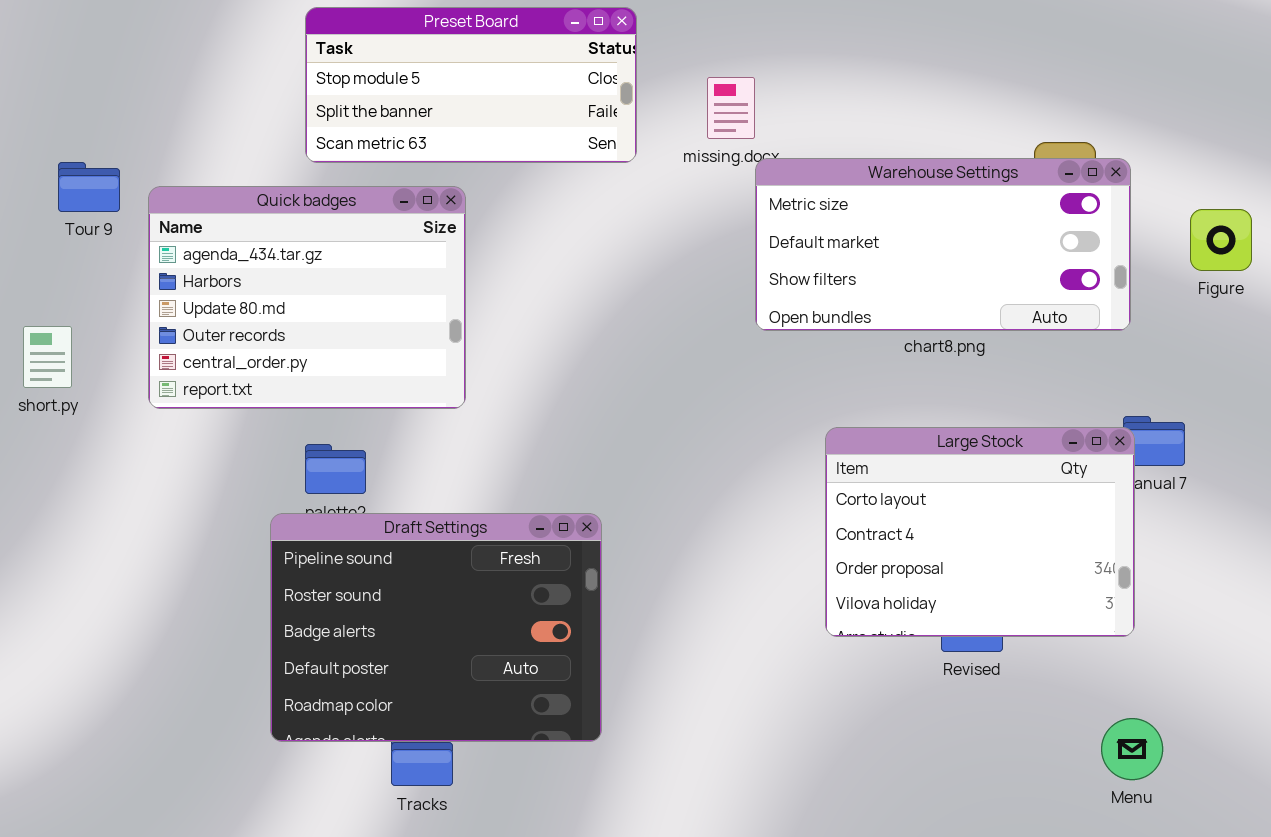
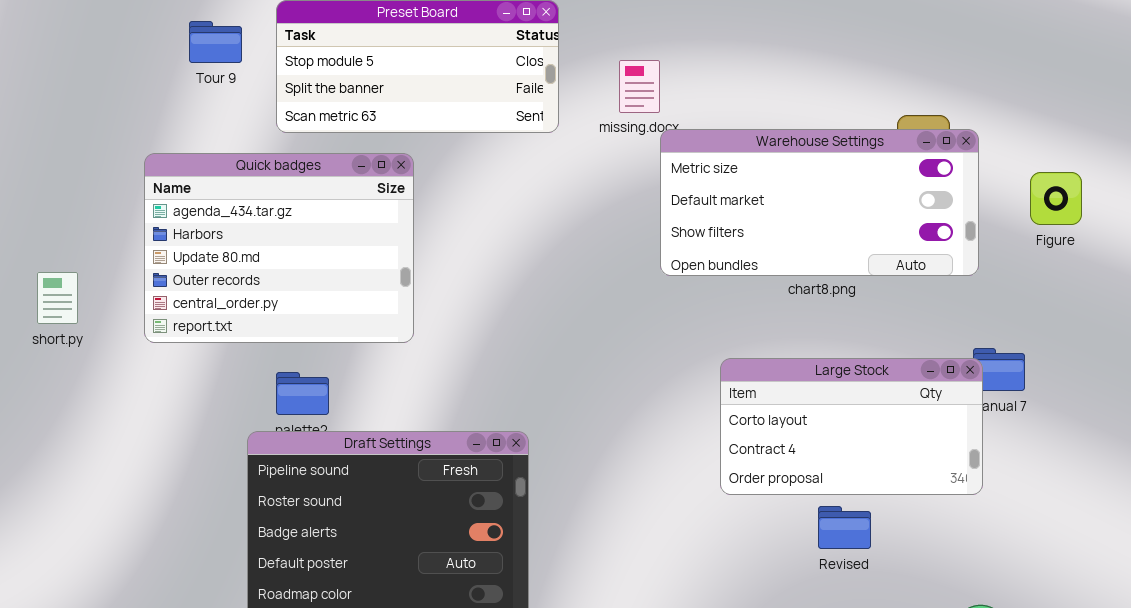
Tour 9: [58,162,120,212] -> [189,21,242,63], moved
Large Stock: [825,427,1135,637] -> [720,358,983,495], resized

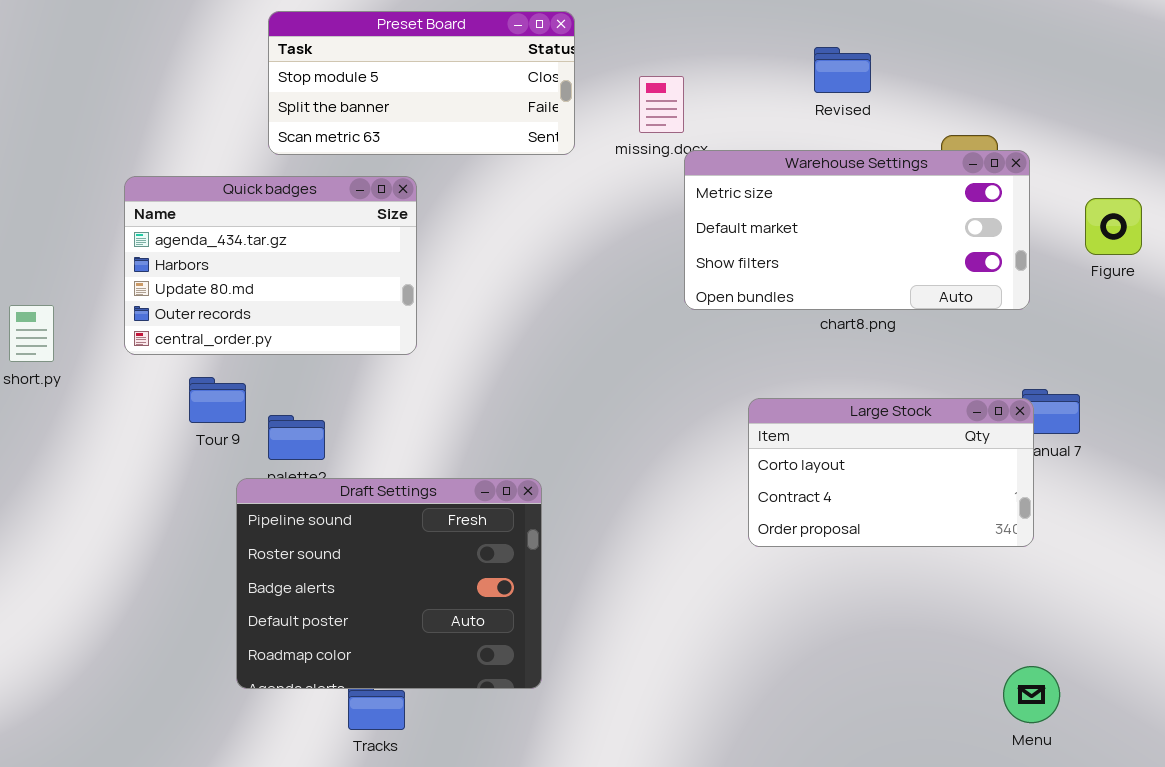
Tour 9: [189,21,242,63] -> [189,377,246,423], moved
Quick badges: [144,153,414,343] -> [124,176,417,355], resized
Revised: [818,506,871,549] -> [814,47,871,93], moved

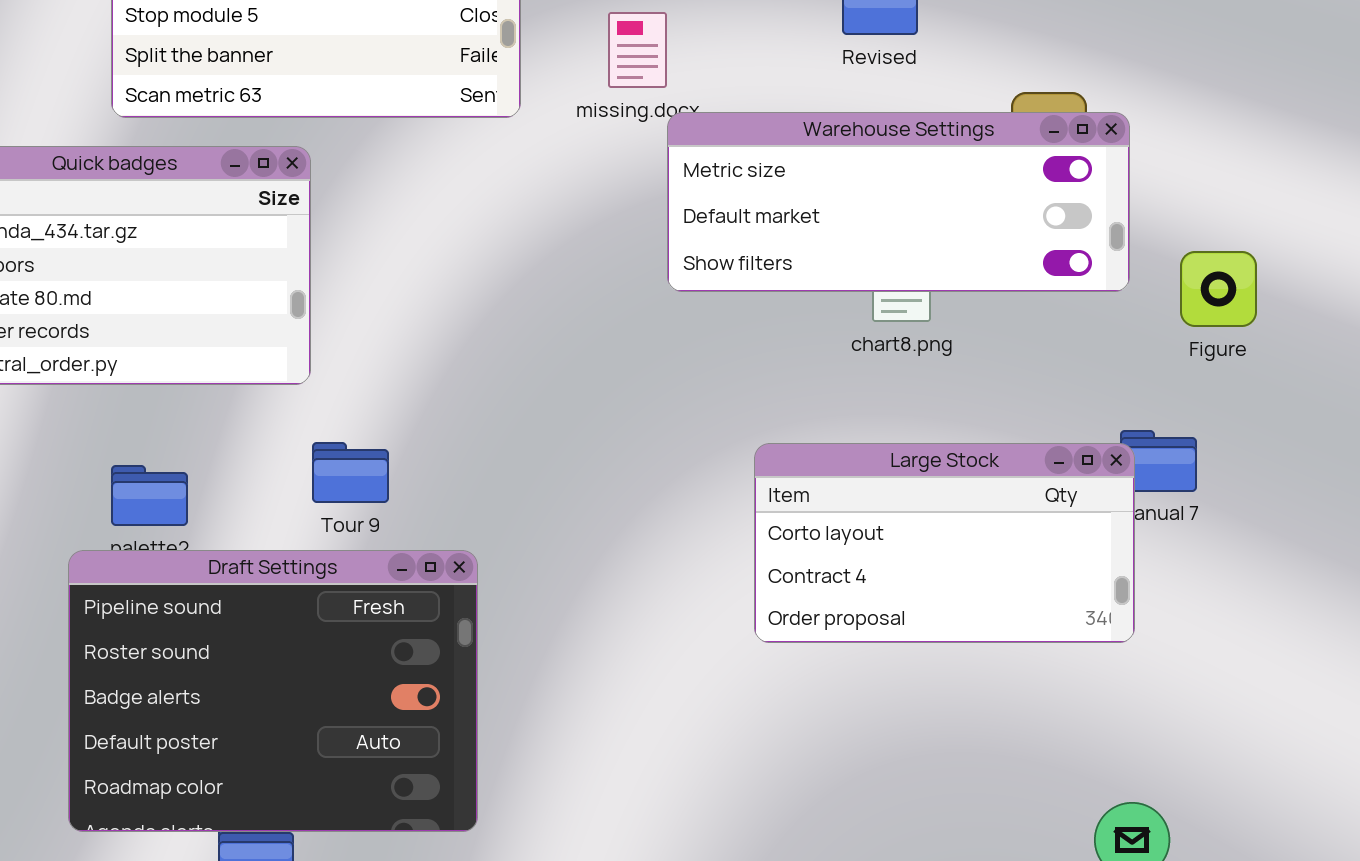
Warehouse Settings: [684,150,1030,310] -> [667,112,1130,292], resized
Figure: [1085,198,1142,255] -> [1180,251,1257,327], moved
Tour 9: [189,377,246,423] -> [312,442,389,503], moved

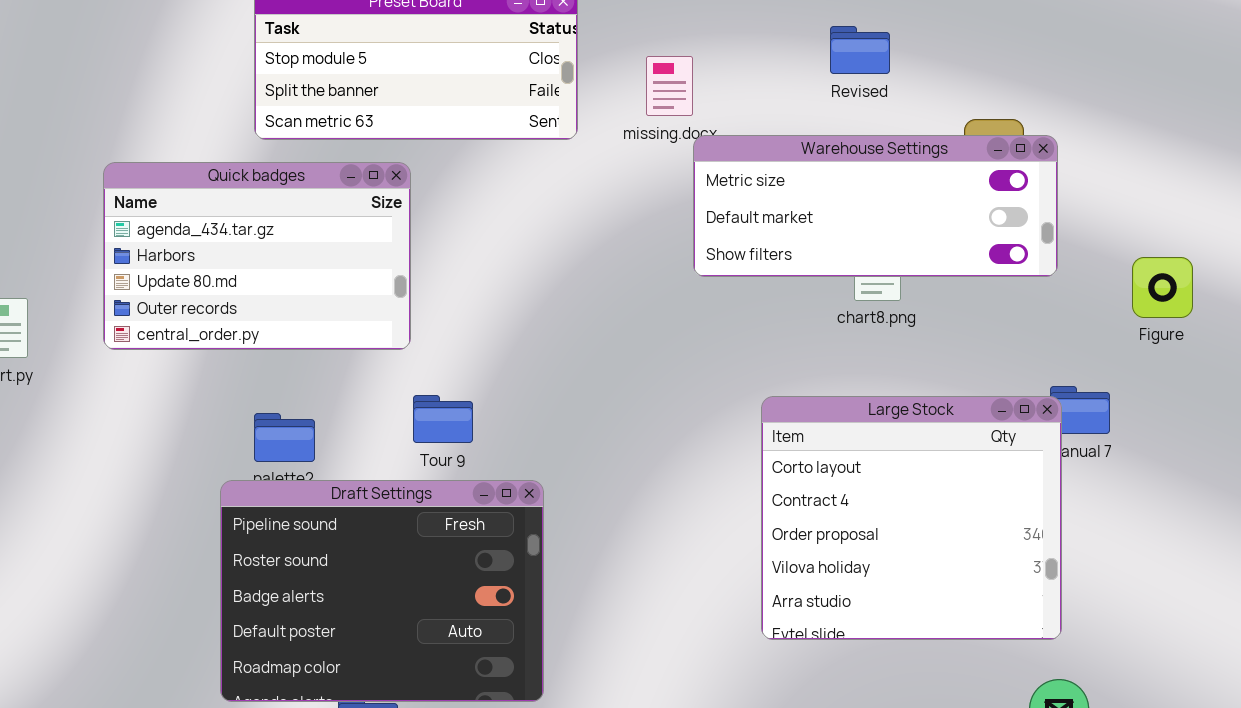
Figure: [1180,251,1257,327] -> [1132,257,1193,318], moved
Large Stock: [754,443,1135,643] -> [761,396,1062,640], resized

